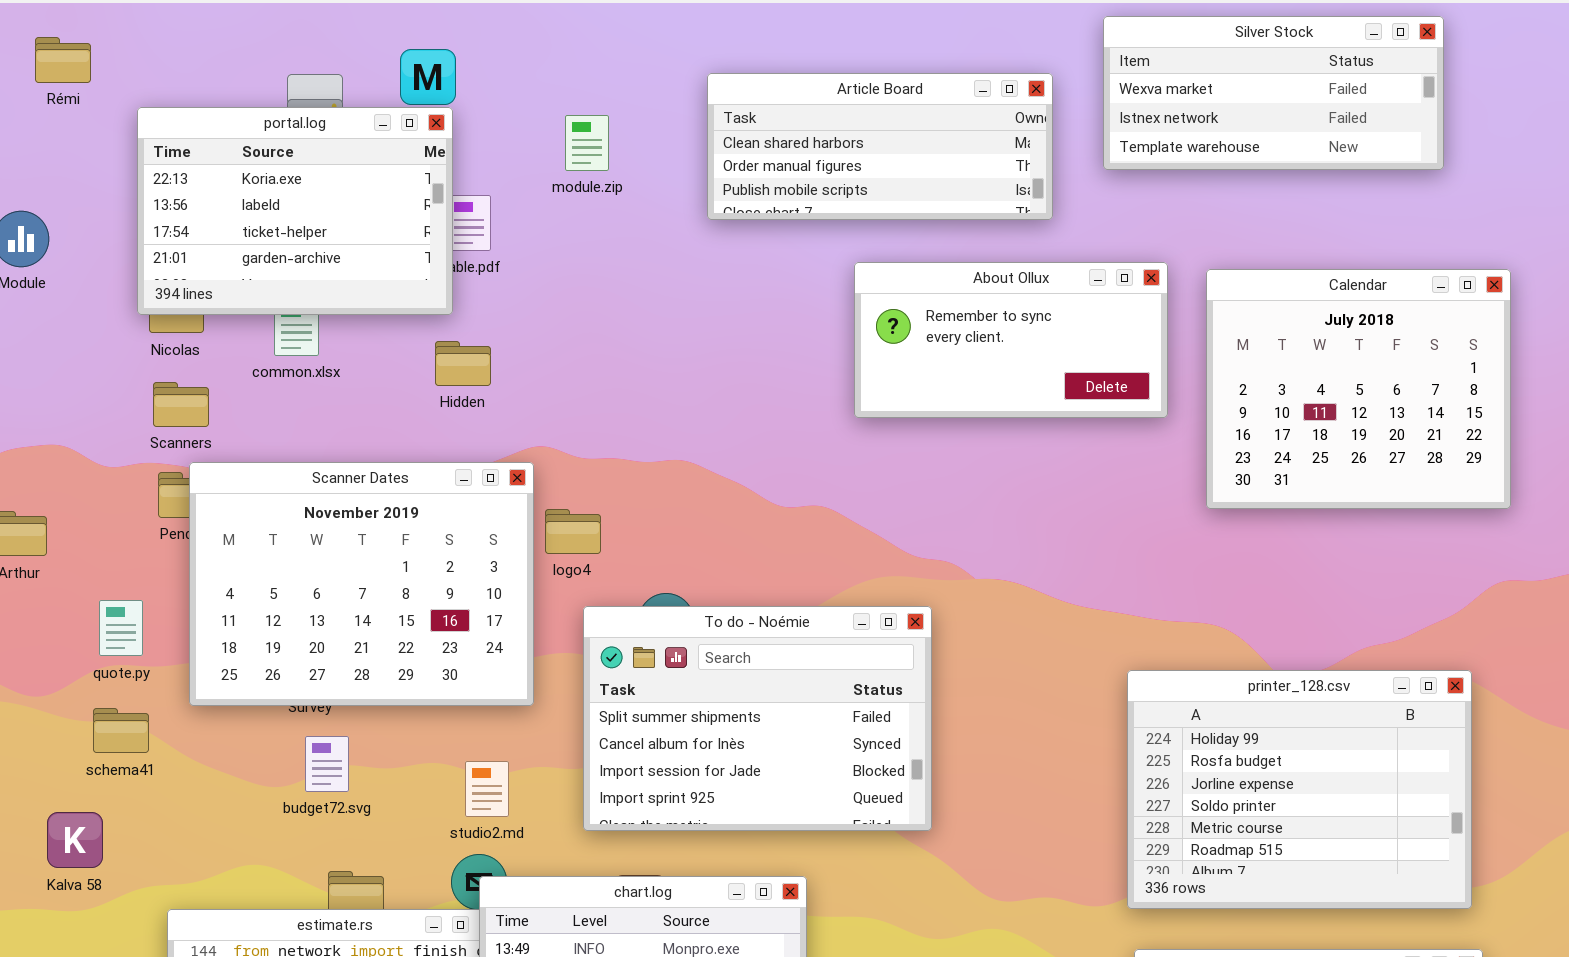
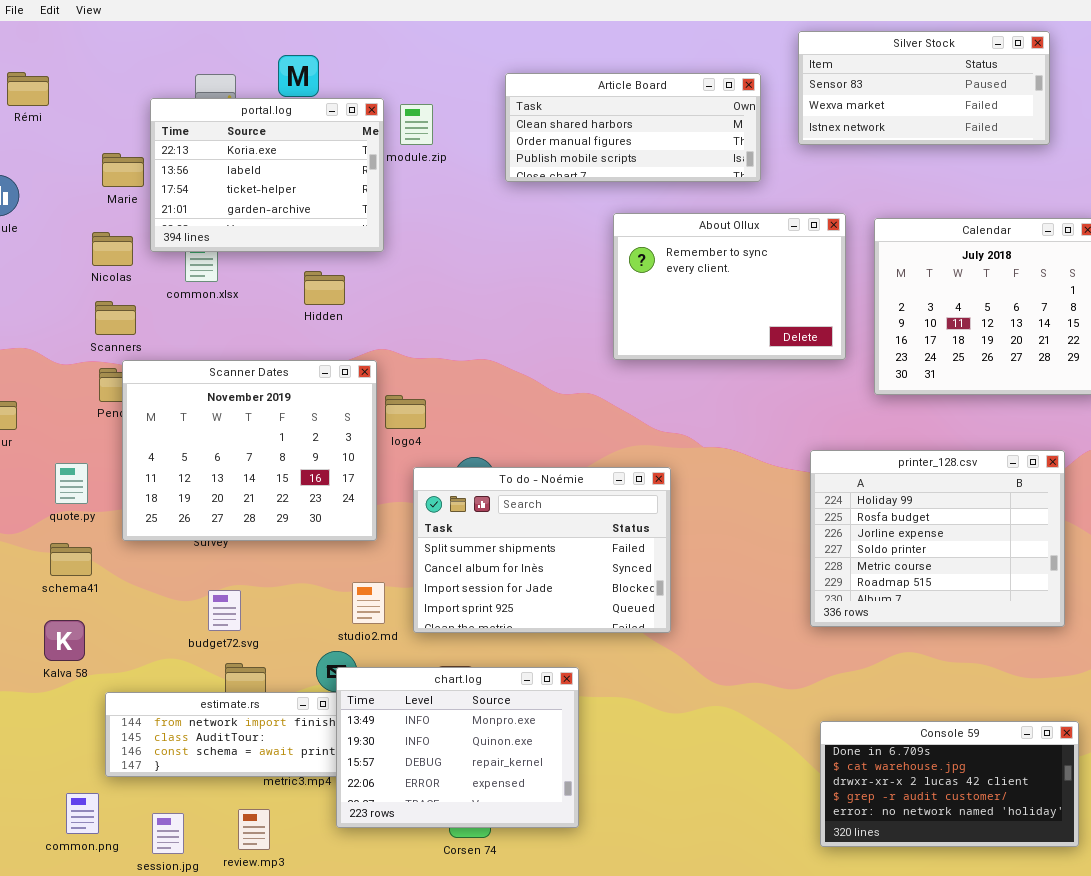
Silver Stock: [1103,16,1444,170] -> [798,31,1050,145], scrolled up 1 row
Rémi: [35,37,91,83] -> [7,72,49,106], moved
portal.log: [137,107,453,315] -> [150,98,384,252], moved
About Ollux: [854,262,1168,418] -> [613,213,846,360], resized
printer_128.csv: [1127,670,1472,909] -> [810,450,1065,627], moved
budget72.svg: [305,736,349,792] -> [208,590,241,631], moved
studio2.md: [465,761,509,817] -> [352,582,385,624], moved
Kalva 58: [47,812,103,868] -> [44,620,85,661], moved

